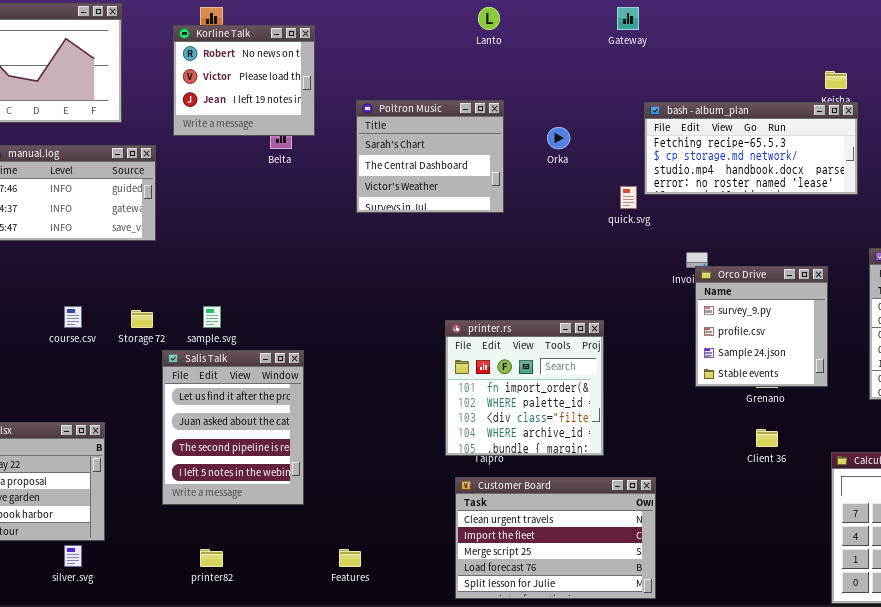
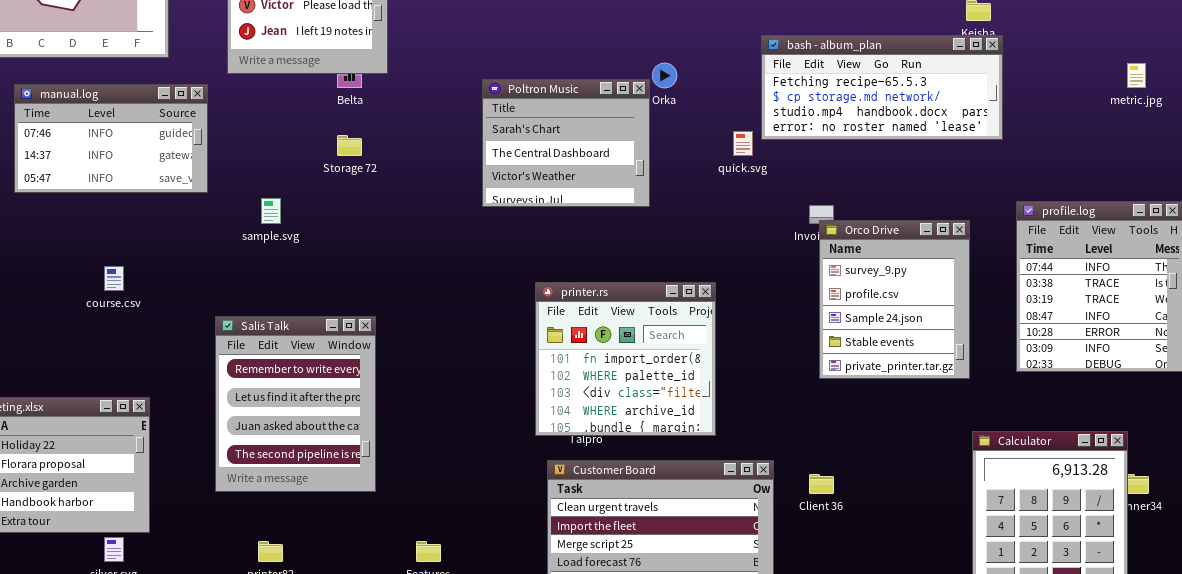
Poltron Music: [356,100,504,213] -> [482,79,650,207], moved
Orco Drive: [695,266,828,387] -> [819,220,970,379], resized
sample.svg: [203,306,221,328] -> [261,198,281,224], moved
Storage 72: [131,310,153,328] -> [337,135,362,156], moved
Salis Talk: [162,350,304,505] -> [215,316,376,492], scrolled up 1 row
Client 36: [756,429,778,447] -> [809,474,834,494], moved

